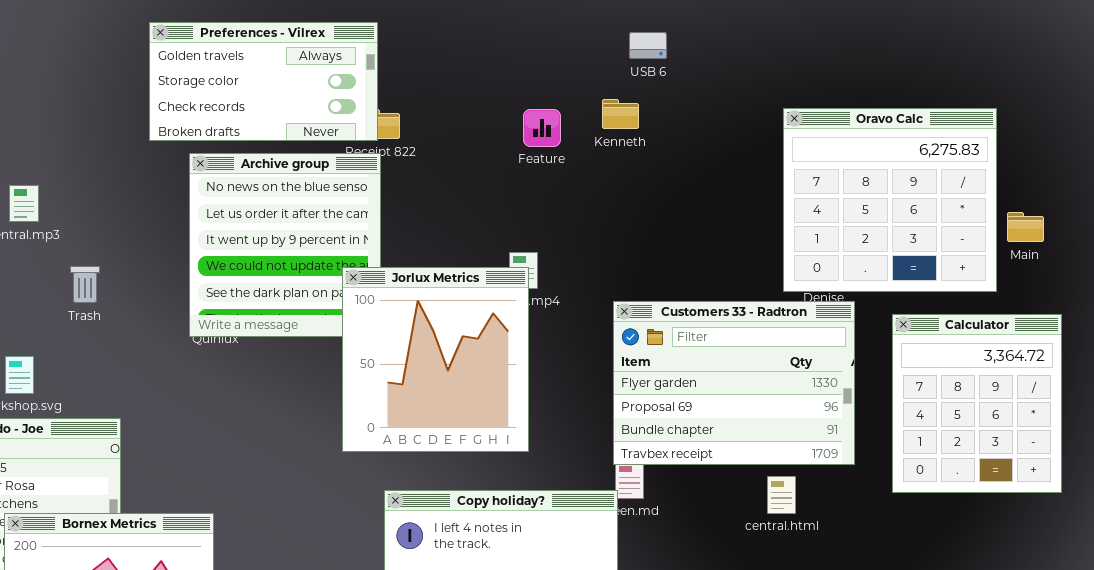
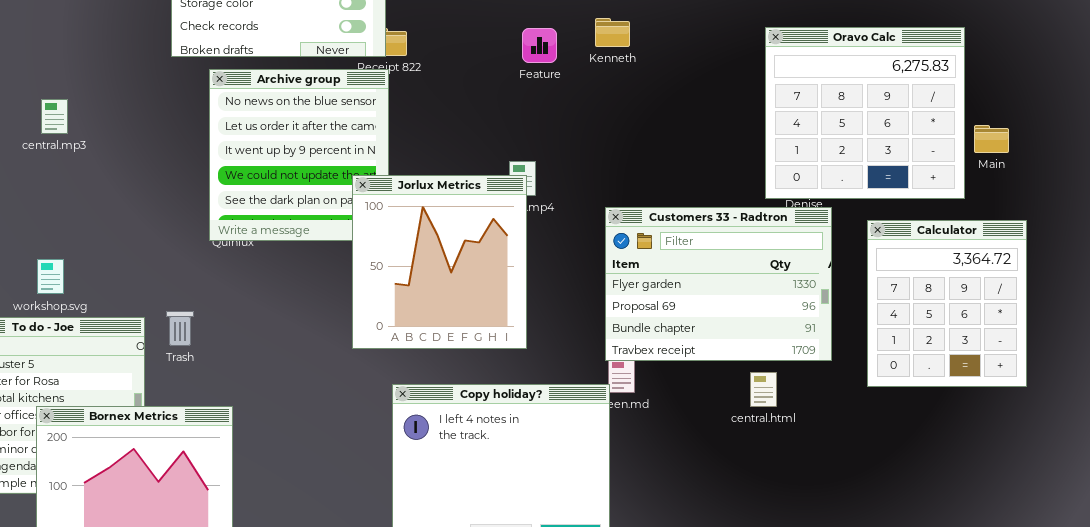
Trash: [70,266,100,303] -> [166,311,194,346], moved

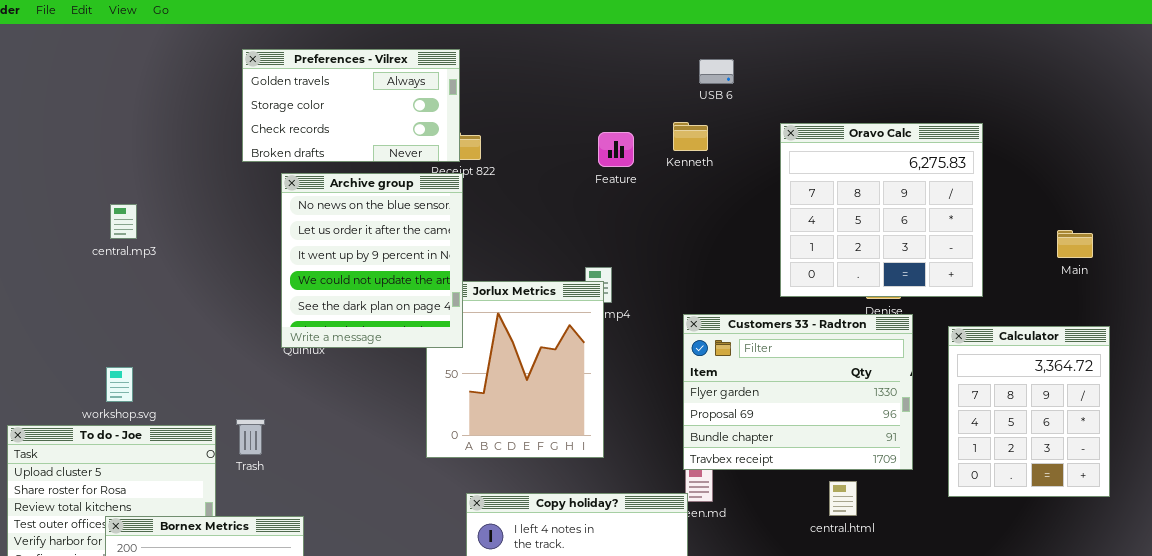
Oravo Calc: [765,27,965,199] -> [780,123,983,297], moved
Archive group: [209,69,389,241] -> [281,173,463,348], raised

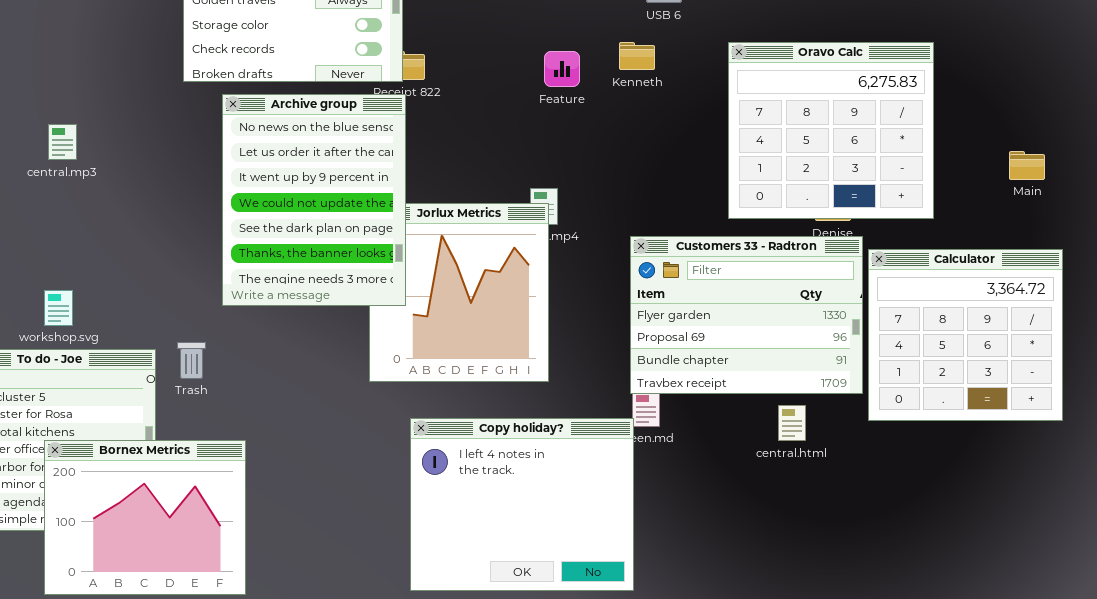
Archive group: [281,173,463,348] -> [222,94,406,306], resized
Calculator: [948,326,1110,497] -> [868,249,1063,421], resized

